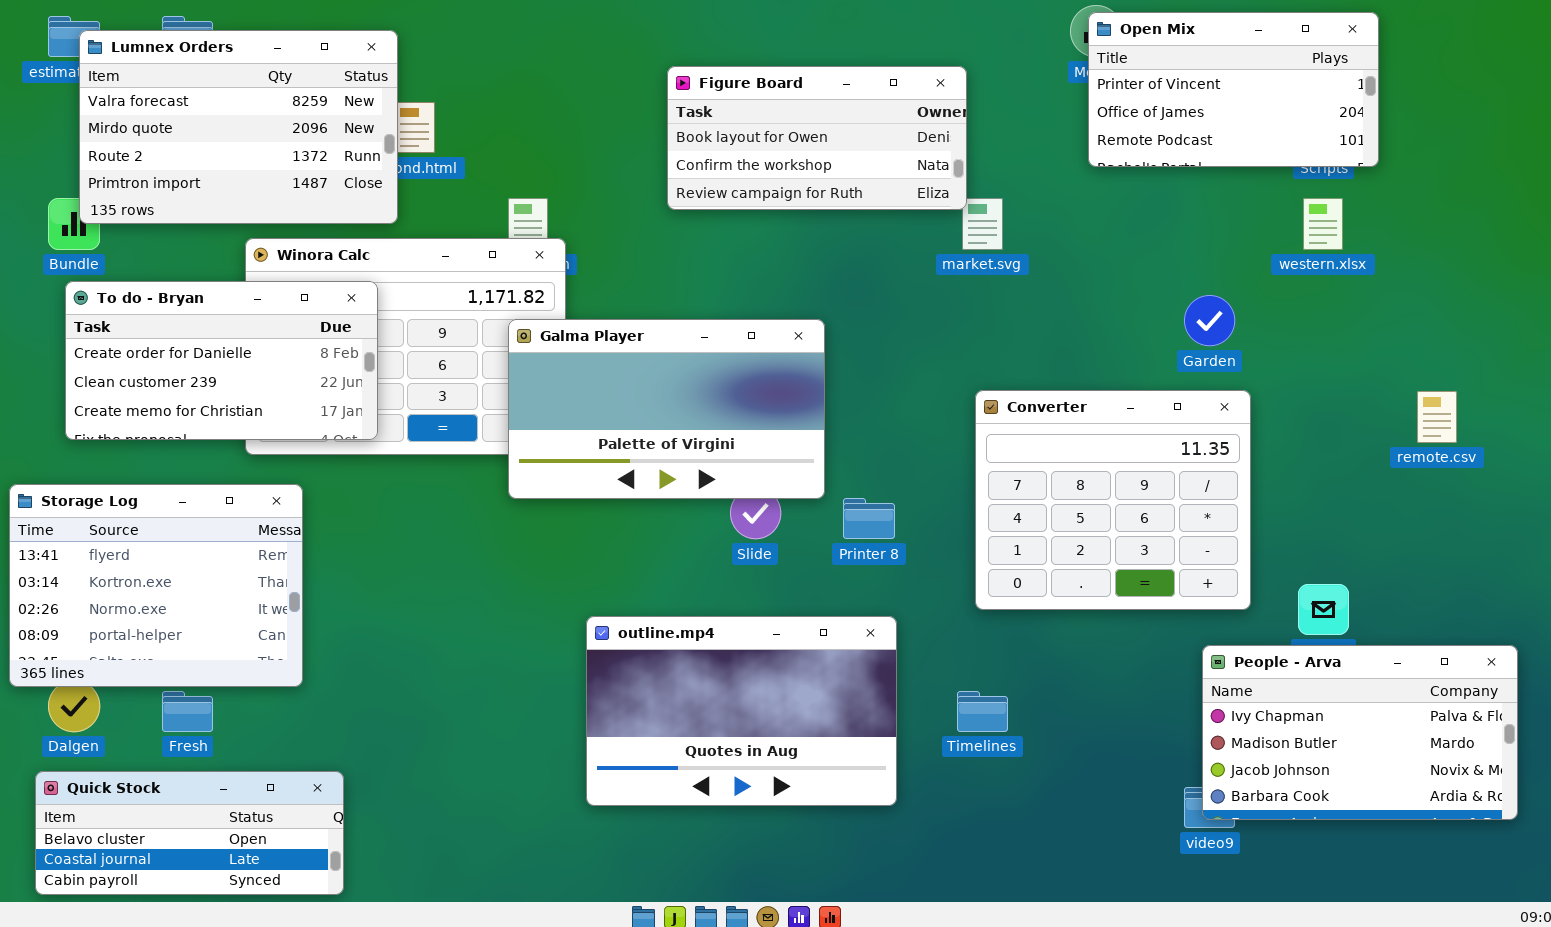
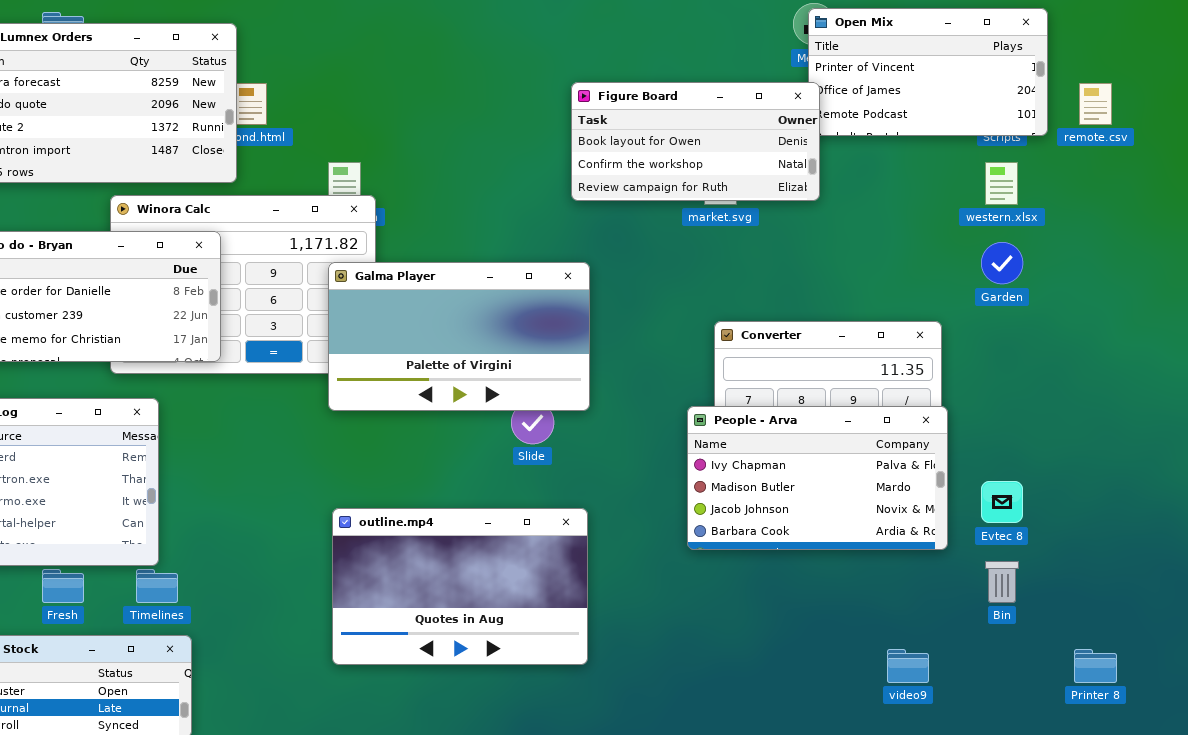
Figure Board: [667,66,967,210] -> [571,82,820,201], moved
Garden: [1184,295,1235,346] -> [981,242,1023,284], moved
remote.csv: [1417,391,1457,443] -> [1079,83,1112,125], moved
Printer 8: [843,498,895,539] -> [1074,649,1117,683], moved
outline.mp4: [586,616,897,806] -> [332,508,588,665], moved
People - Arva: [1202,645,1518,820] -> [687,406,948,550], moved
Timelines: [957,691,1008,732] -> [136,569,178,603], moved

